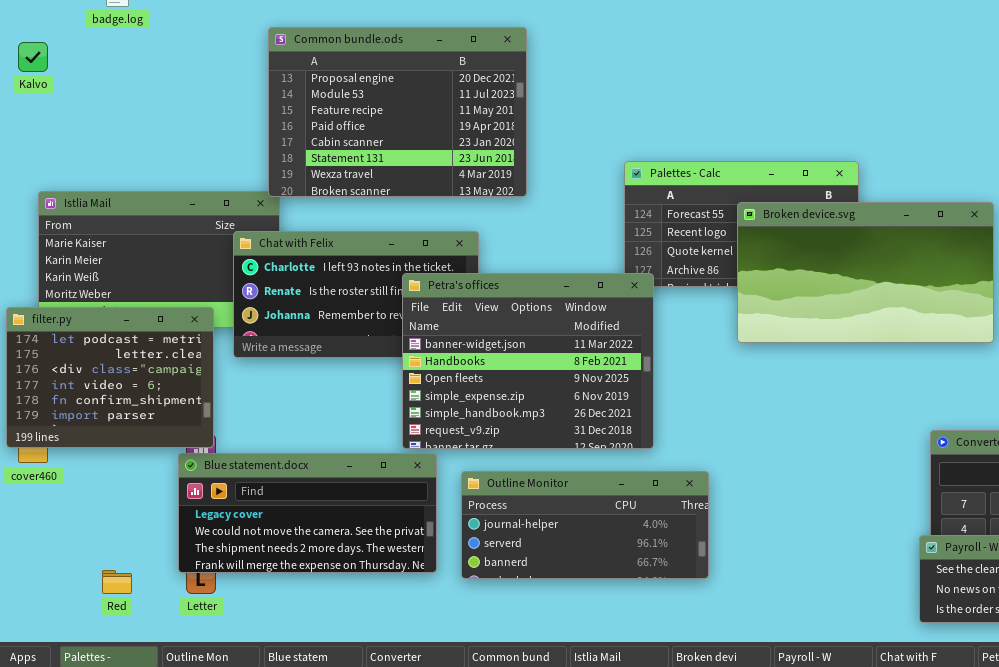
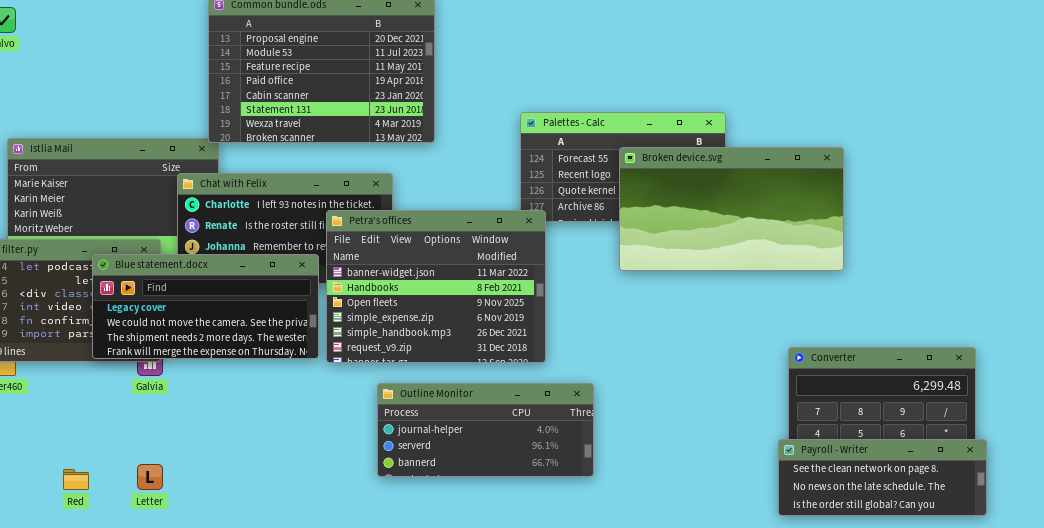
Blue statement.docx: [178,453,437,573] -> [92,254,319,359], moved

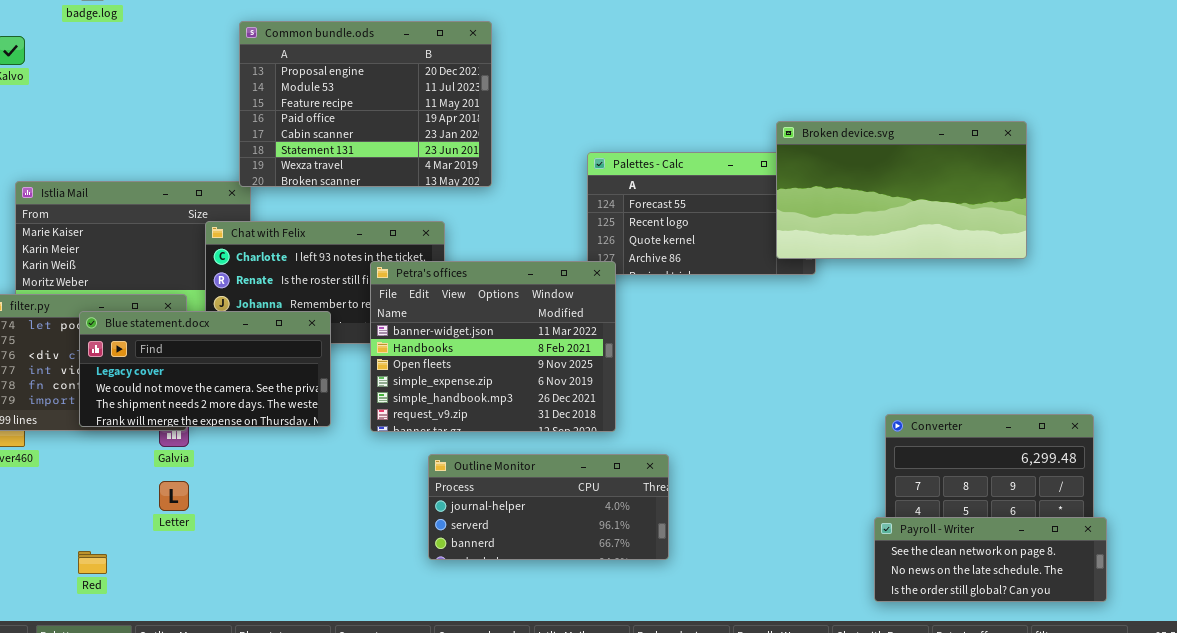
Broken device.svg: [619,147,844,271] -> [776,121,1027,259], moved
Blue statement.docx: [92,254,319,359] -> [79,311,331,427], moved
Letter: [137,464,163,490] -> [159,481,189,511], moved

